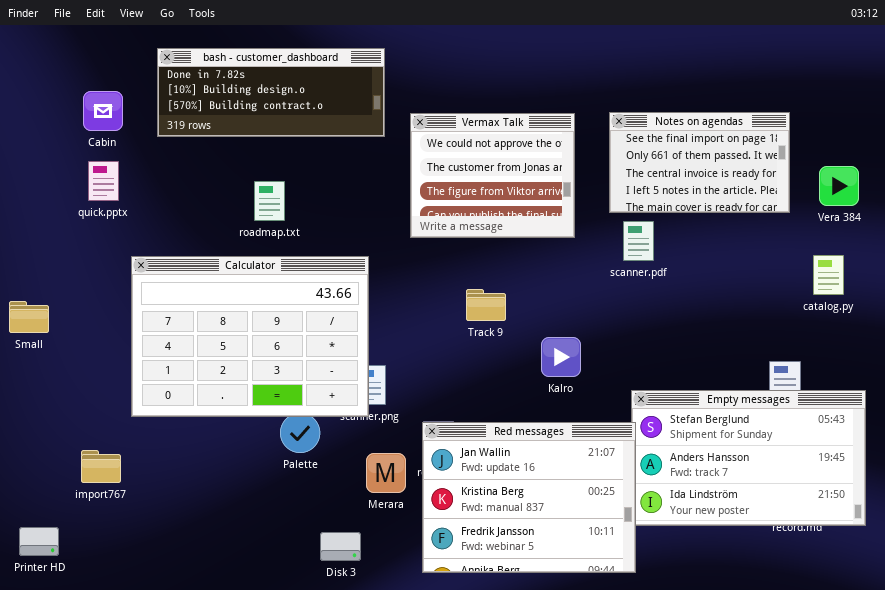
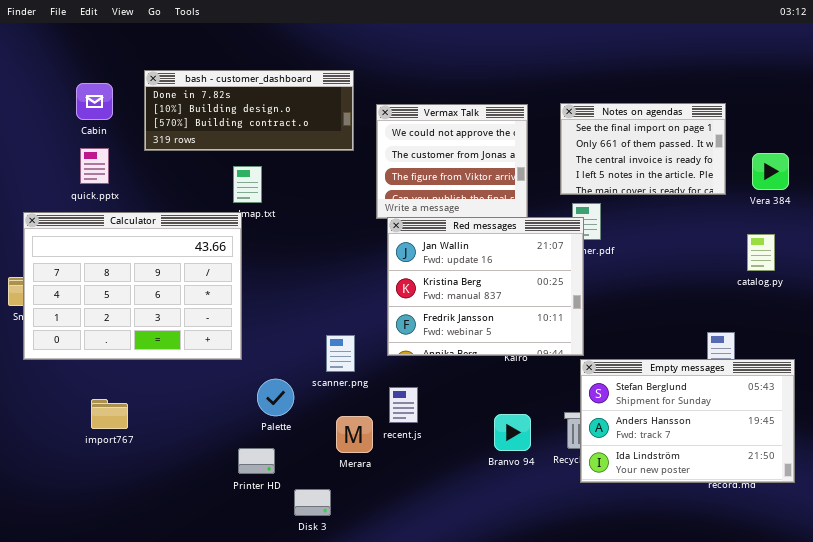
bash - customer_dashboard: [157,48,385,137] -> [144,70,354,151], moved
Calculator: [131,256,369,417] -> [23,212,242,360], moved
Red messages: [422,422,636,573] -> [387,217,584,356], moved
import767: [81,450,121,483] -> [91,399,128,429], moved
Printer HD: [19,527,59,556] -> [238,448,275,474], moved

